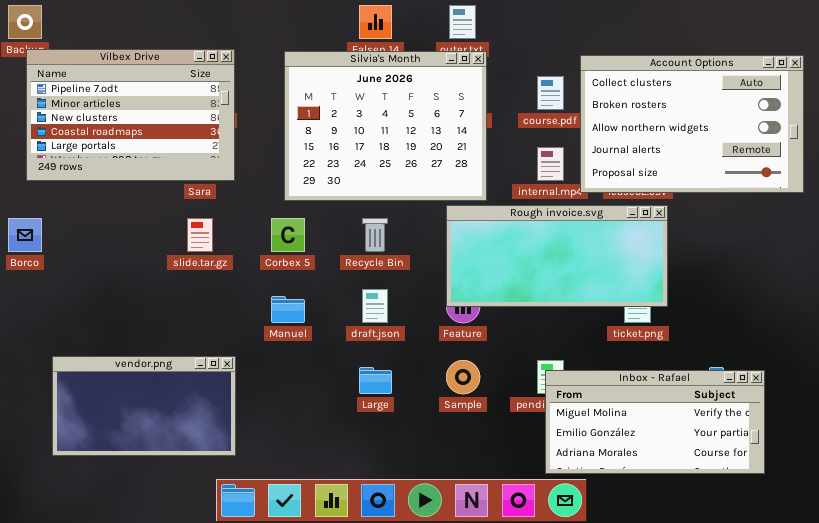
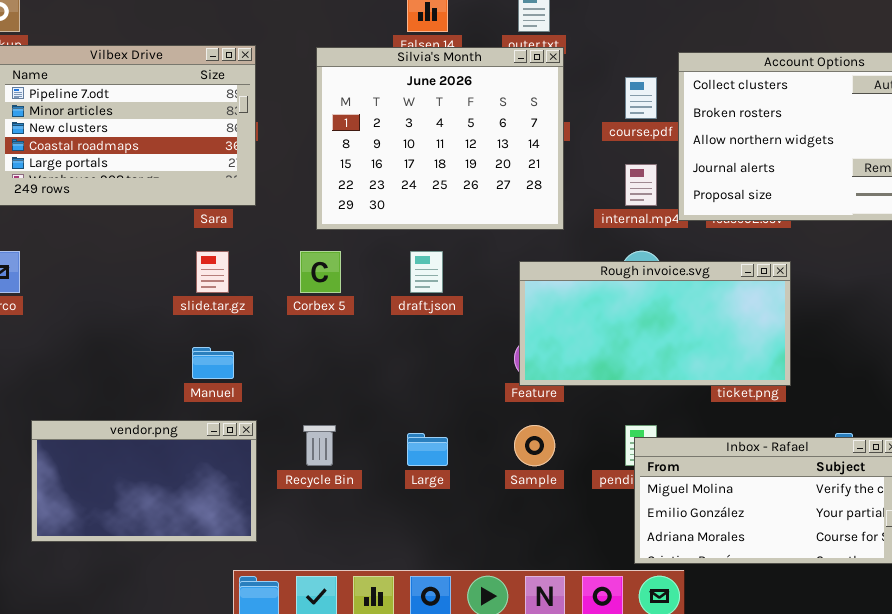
Rough invoice.svg: [446,205,668,307] -> [519,261,791,386], moved
Recycle Bin: [362,218,388,252] -> [303,425,336,466], moved
draft.json: [362,289,388,323] -> [410,251,443,293], moved
Manuel: [271,296,305,323] -> [192,347,234,379], moved

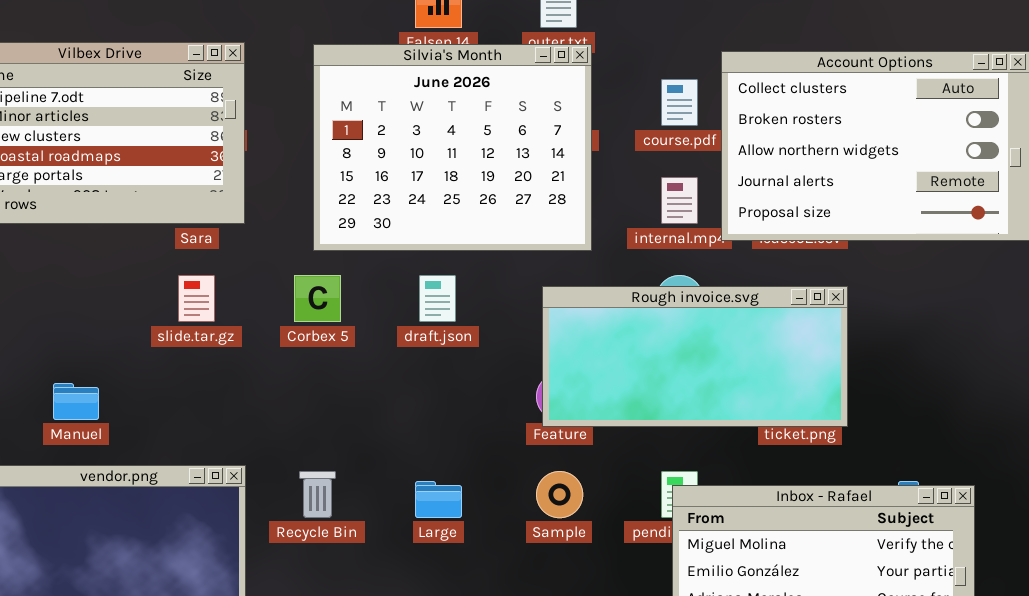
Manuel: [192,347,234,379] -> [53,383,99,420], moved

